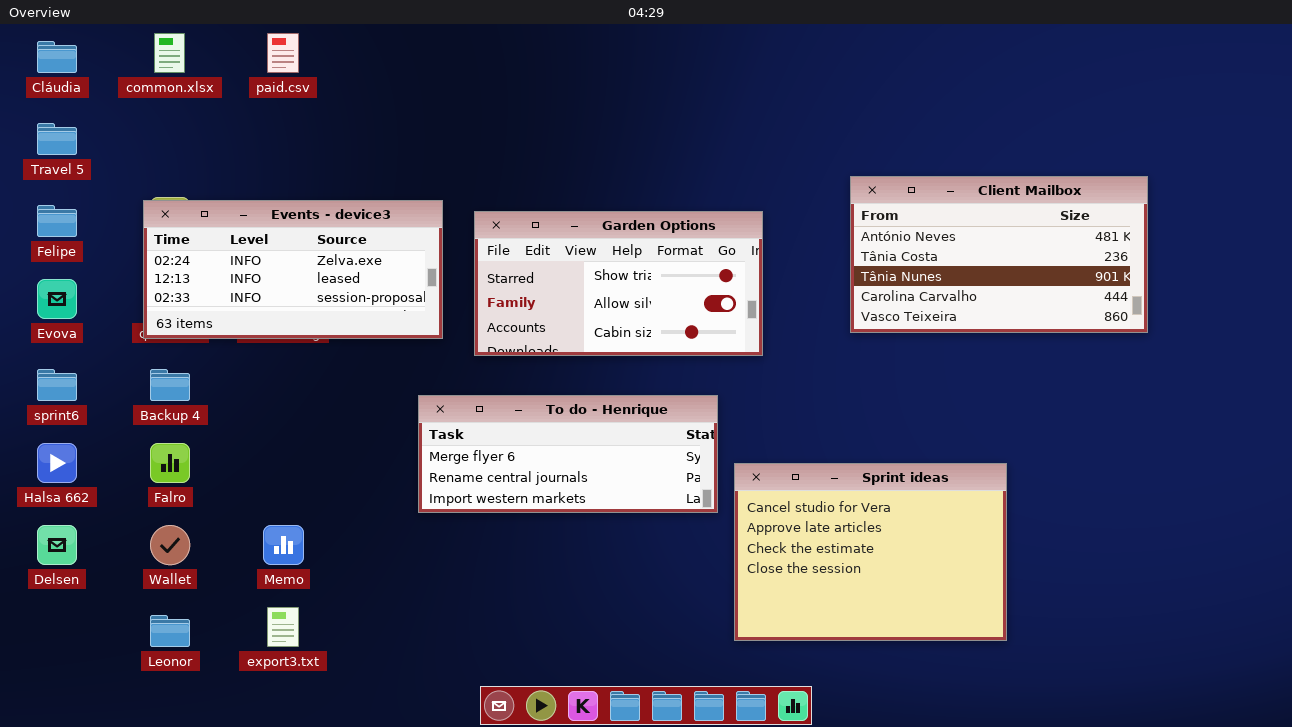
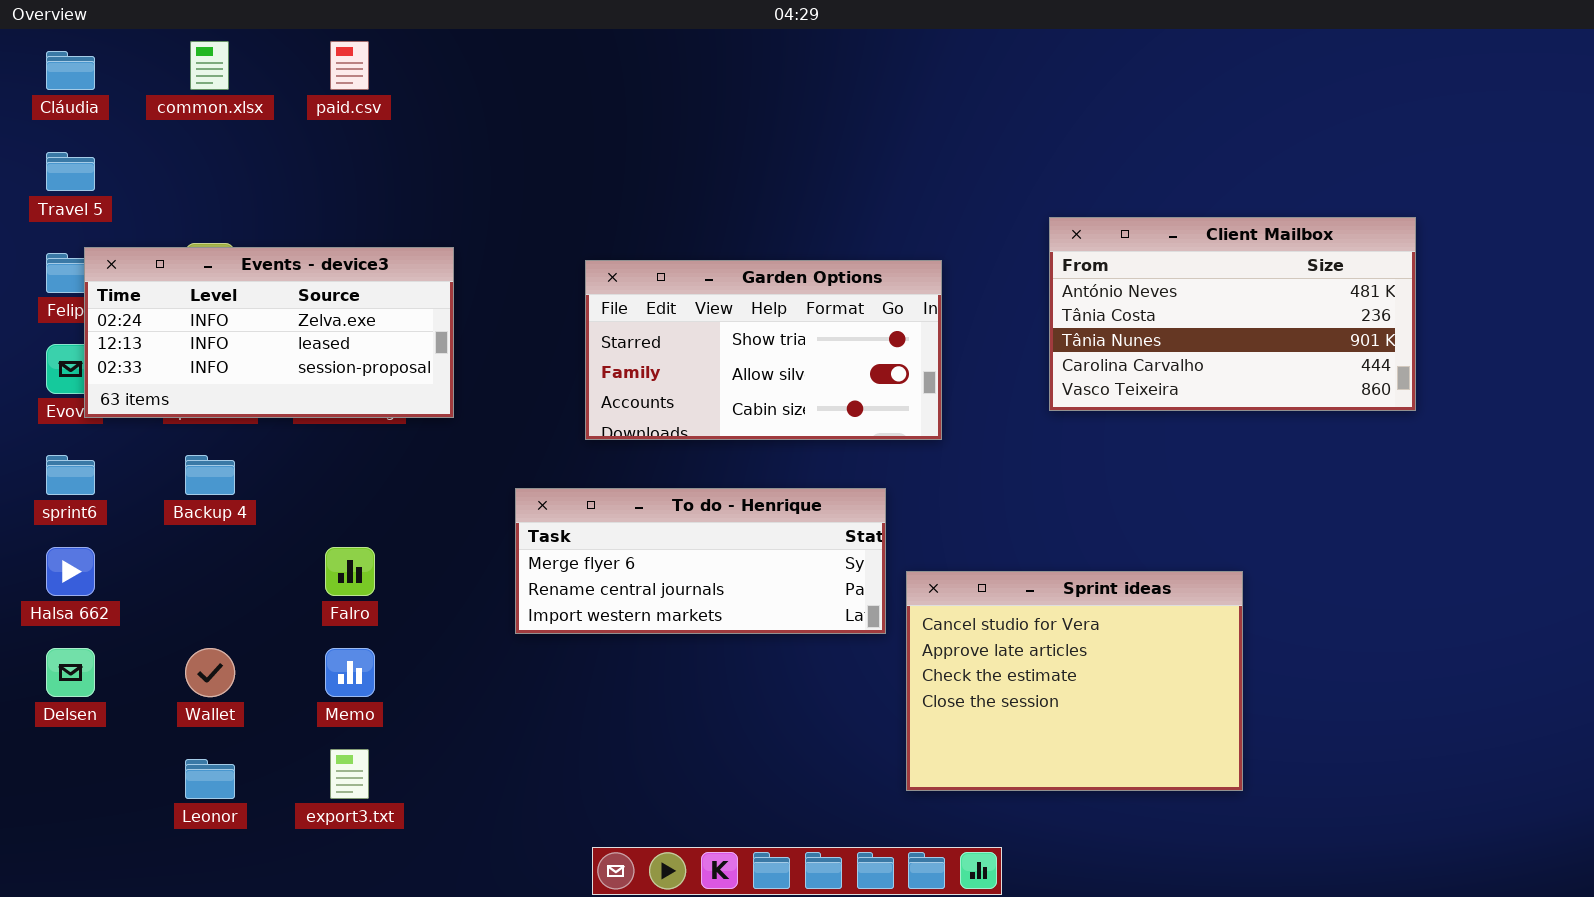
Events - device3: [143,200,443,339] -> [84,247,454,418], moved
Falro: [150,443,190,483] -> [325,547,375,596], moved

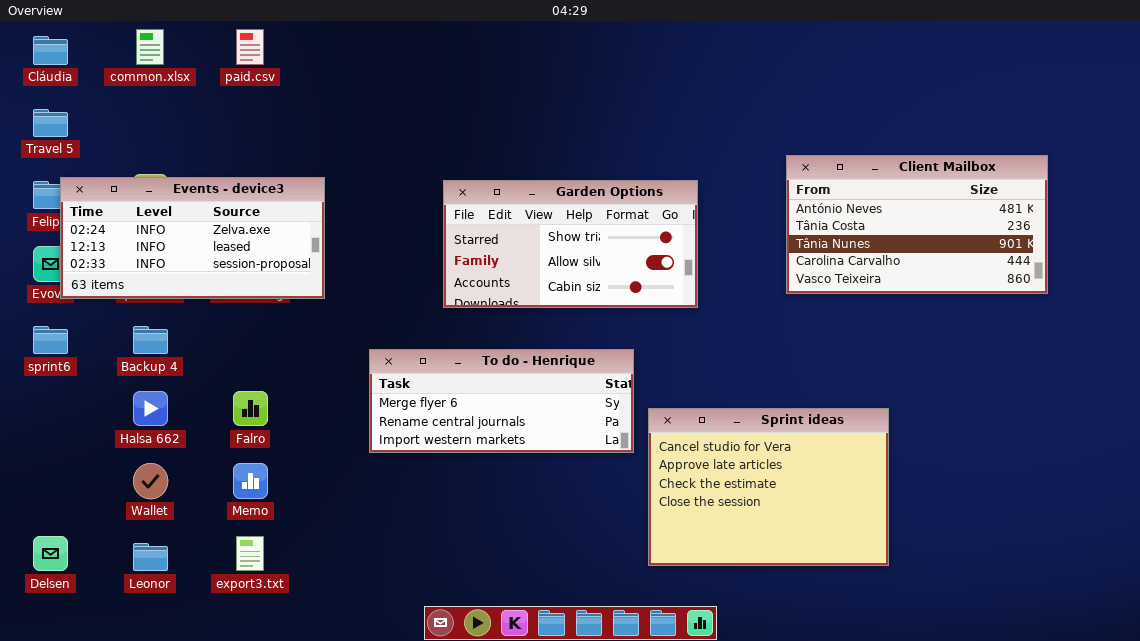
Client Mailbox: [1049,217,1416,411] -> [786,155,1048,294], moved
Garden Options: [585,260,942,440] -> [443,180,698,308], moved
Halsa 662: [46,547,95,596] -> [133,391,168,426], moved
Delsen: [46,648,95,697] -> [33,536,68,571], moved

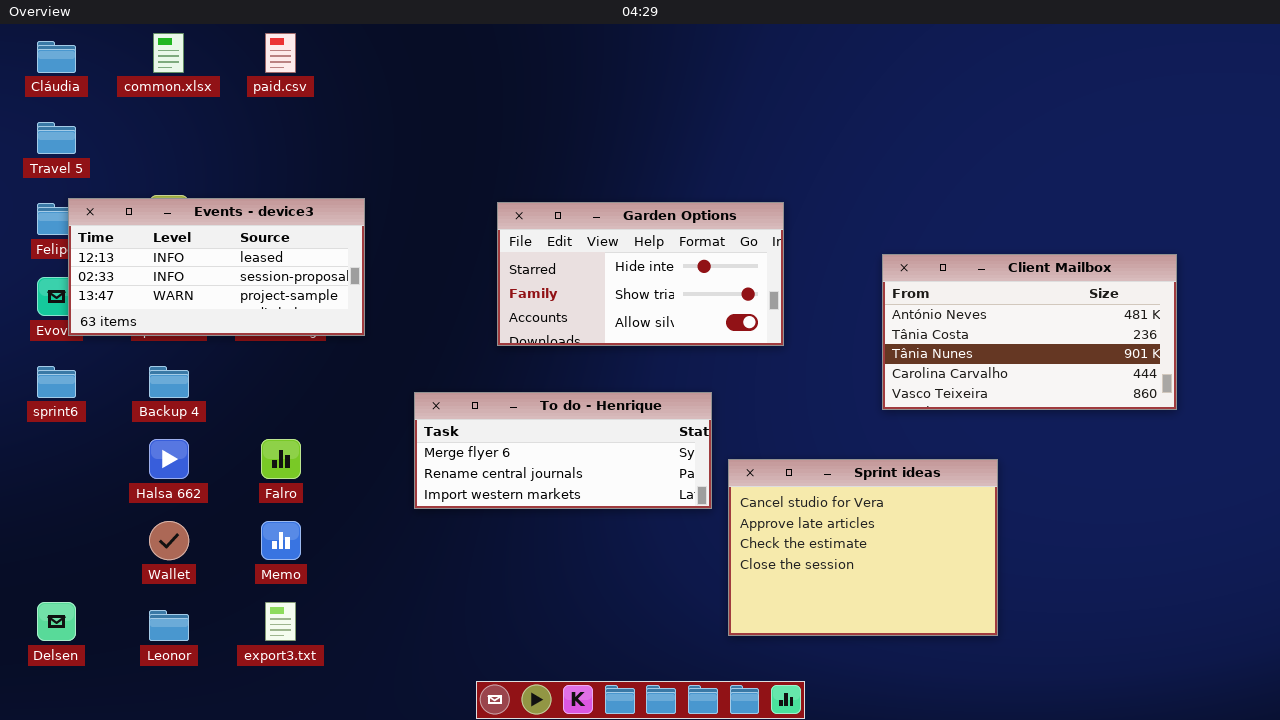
Client Mailbox: [786,155,1048,294] -> [882,254,1177,410], moved
Events - device3: [60,177,325,299] -> [68,198,365,336], scrolled down 1 row
Garden Options: [443,180,698,308] -> [497,202,784,346], scrolled up 1 row

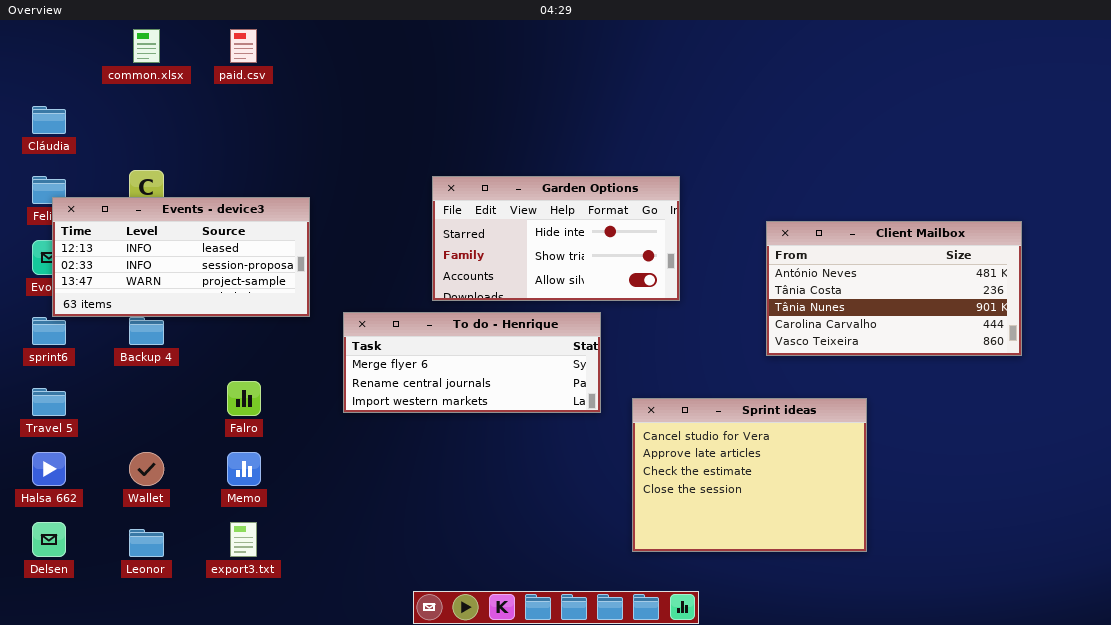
Cláudia: [37,41,76,73] -> [32,106,66,134], moved
Travel 5: [37,122,76,154] -> [32,388,66,416], moved
Events - device3: [68,198,365,336] -> [52,197,310,317], moved
To do - Henrique: [414,392,712,509] -> [343,312,601,413], moved
Halsa 662: [149,439,189,479] -> [32,452,66,486], moved

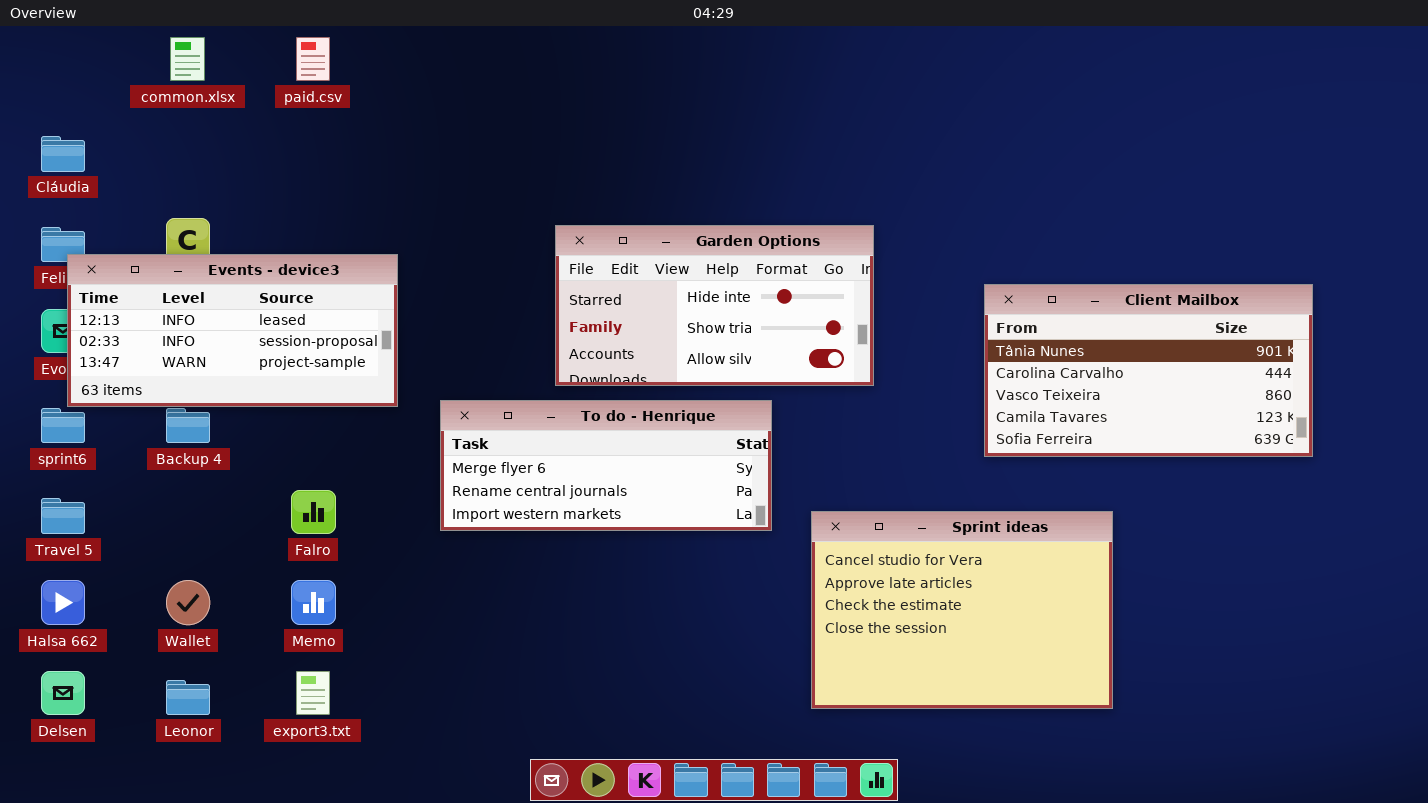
Client Mailbox: [766,221,1022,356] -> [984,284,1313,457], scrolled down 2 rows

